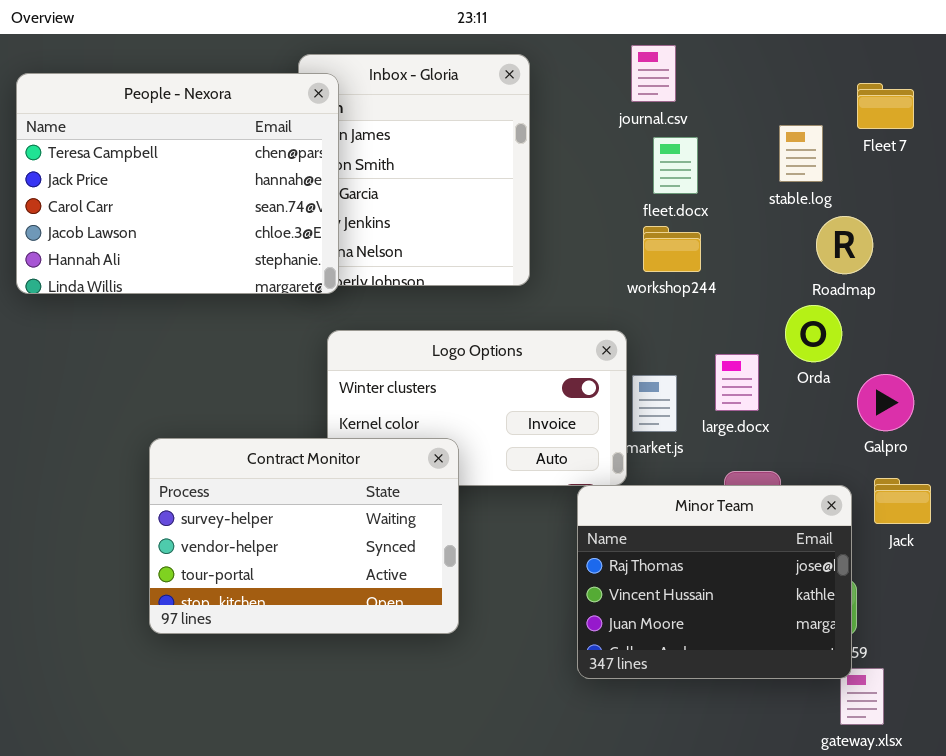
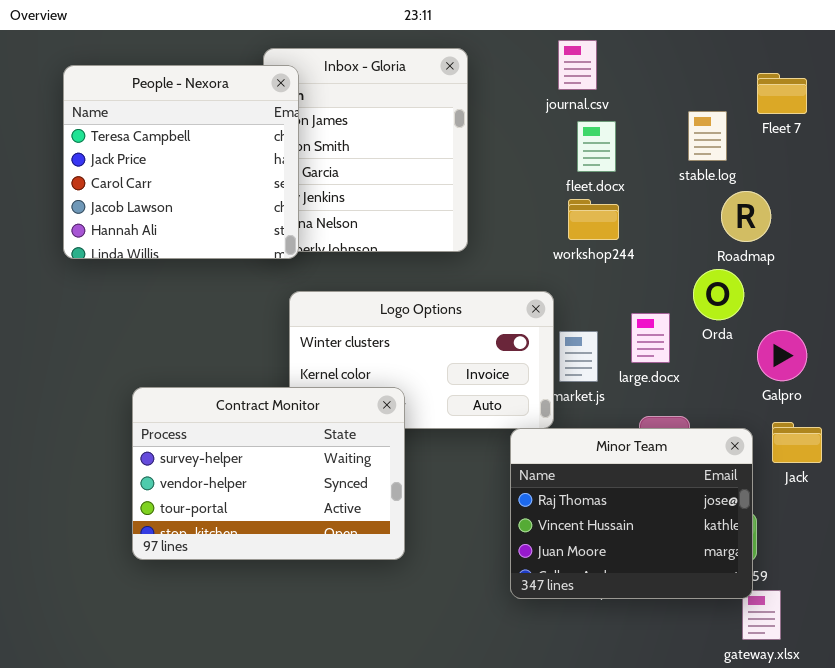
People - Nexora: [16,73,339,294] -> [63,65,299,259], resized

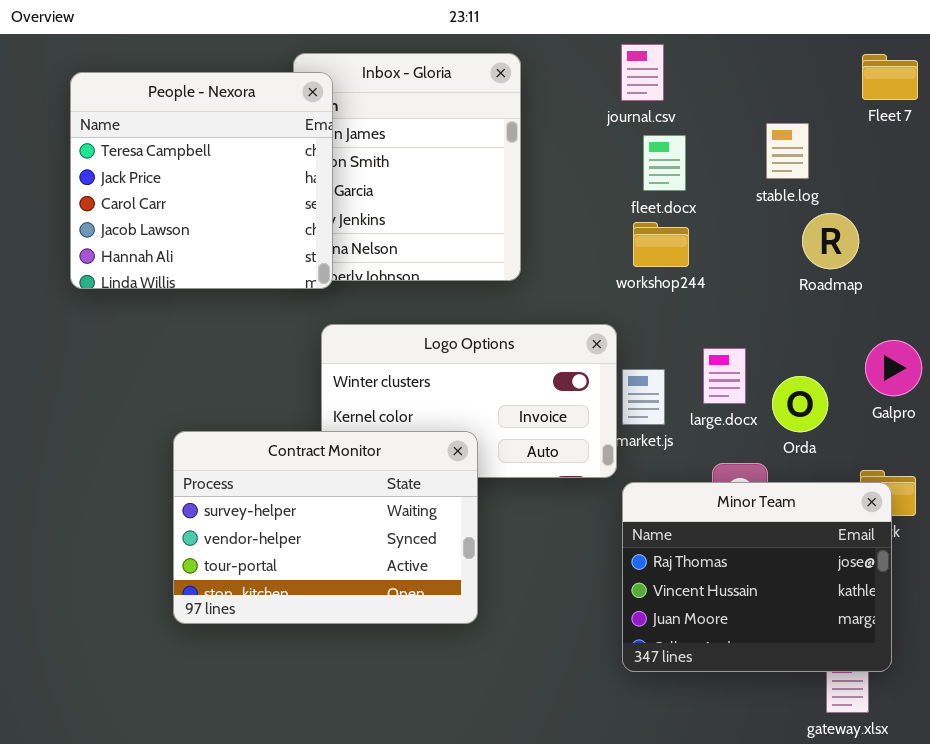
Fleet 7: [757,73,807,114] -> [862,54,918,100], moved
Orda: [693,269,744,320] -> [772,376,828,432], moved
Galpro: [757,330,807,381] -> [865,340,922,396], moved
Contract Monitor: [132,387,405,560] -> [173,431,478,624], moved
Minor Team: [510,428,753,599] -> [622,482,892,672], moved

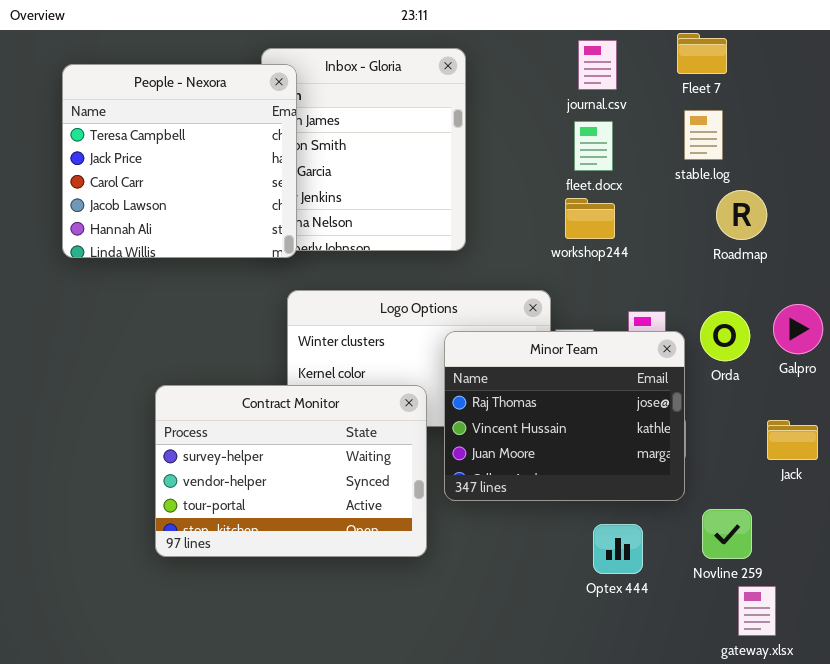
journal.csv: [621,44,664,101] -> [578,40,617,90], moved
Fleet 7: [862,54,918,100] -> [677,33,727,74], moved
Orda: [772,376,828,432] -> [700,311,750,361], moved
Minor Team: [622,482,892,672] -> [444,331,685,501], moved

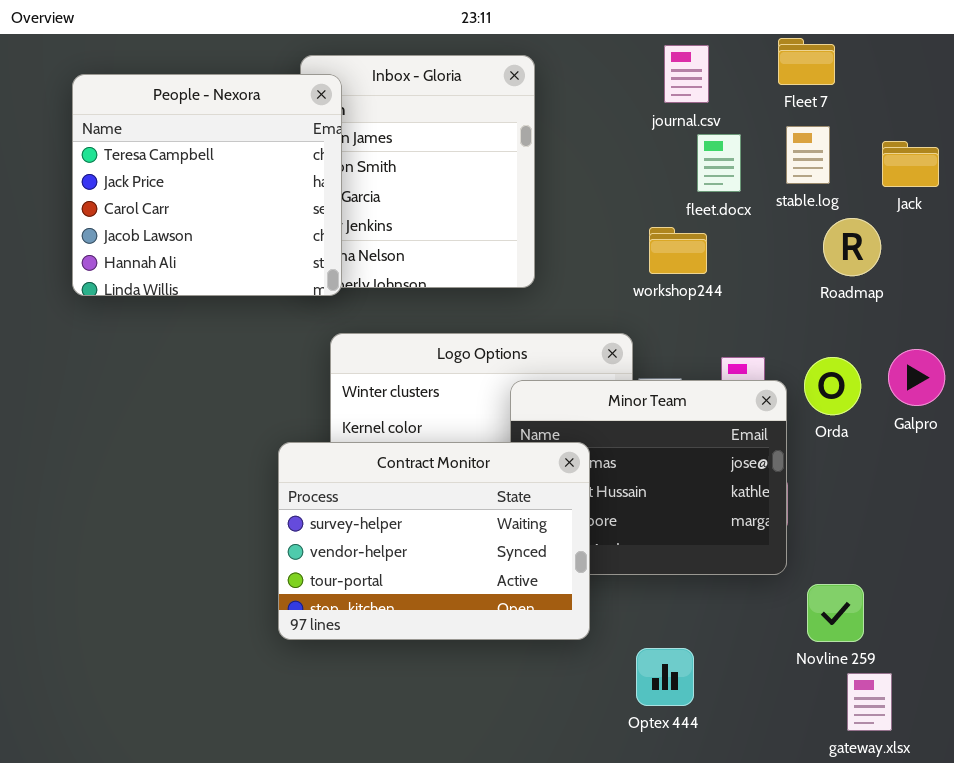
fleet.docx: [574,121,613,171] -> [697,134,741,192], moved
Contract Monitor: [155,385,427,557] -> [278,442,590,640], moved
Jack: [767,420,818,460] -> [882,141,939,187], moved
Optex 444: [593,524,643,574] -> [636,648,694,706], moved

